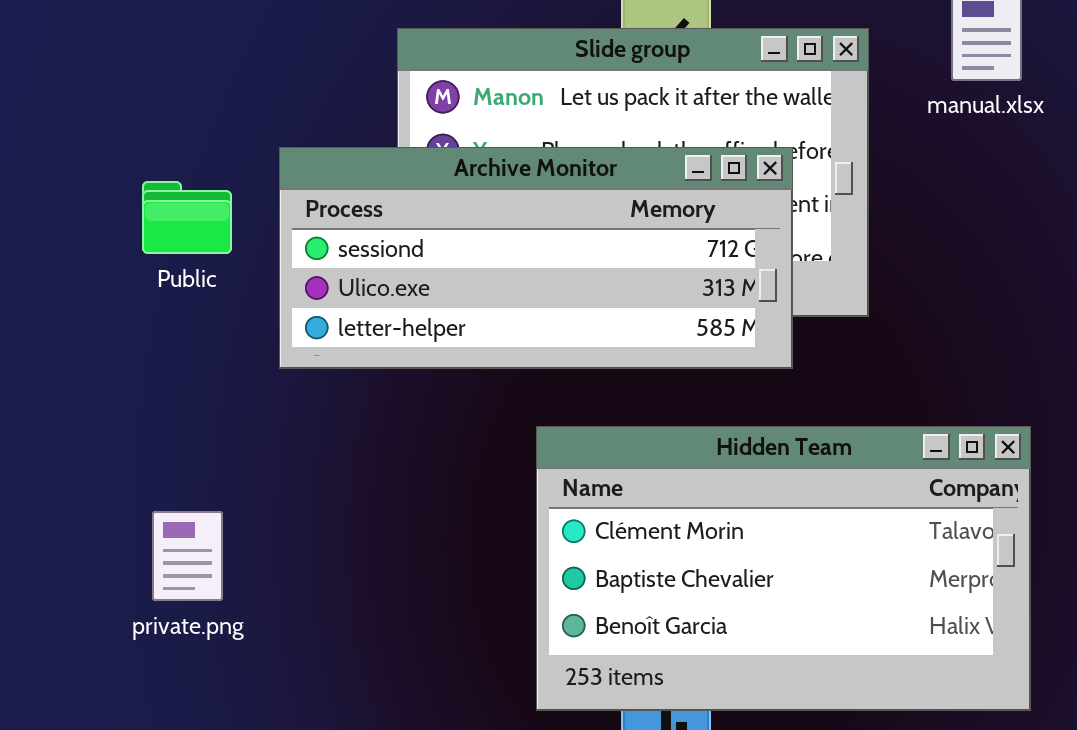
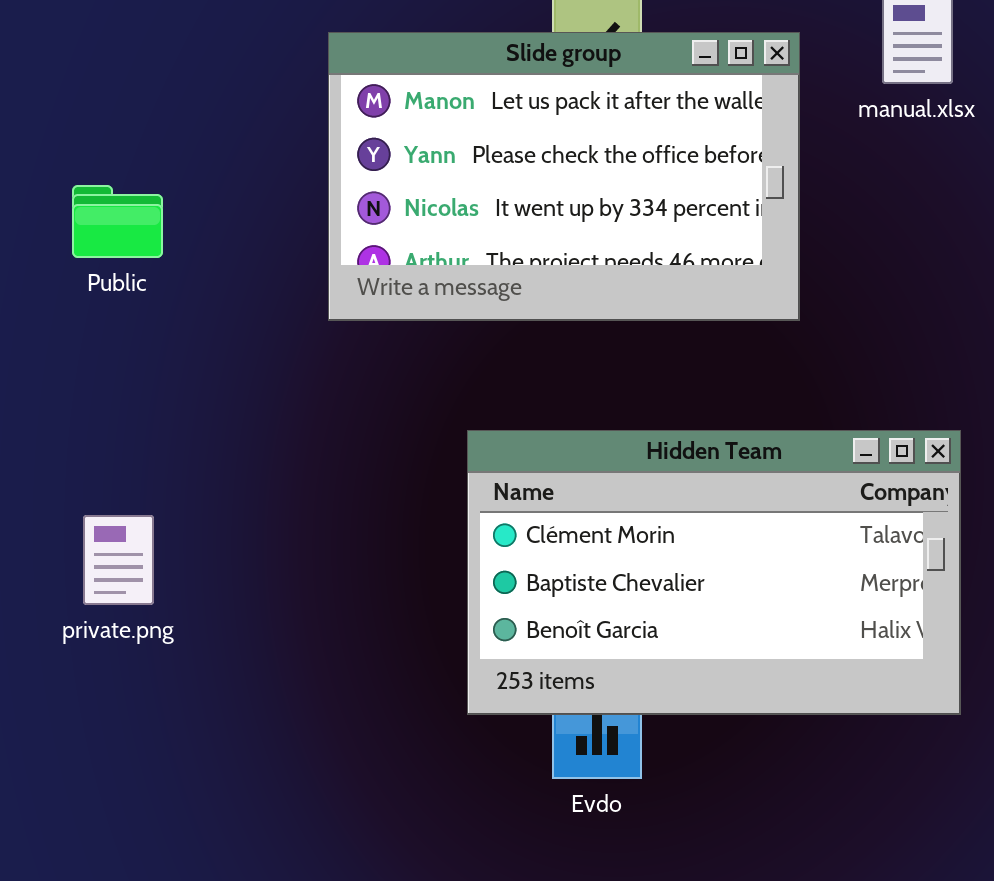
Archive Monitor: [279,147,793,369] -> none, closed

